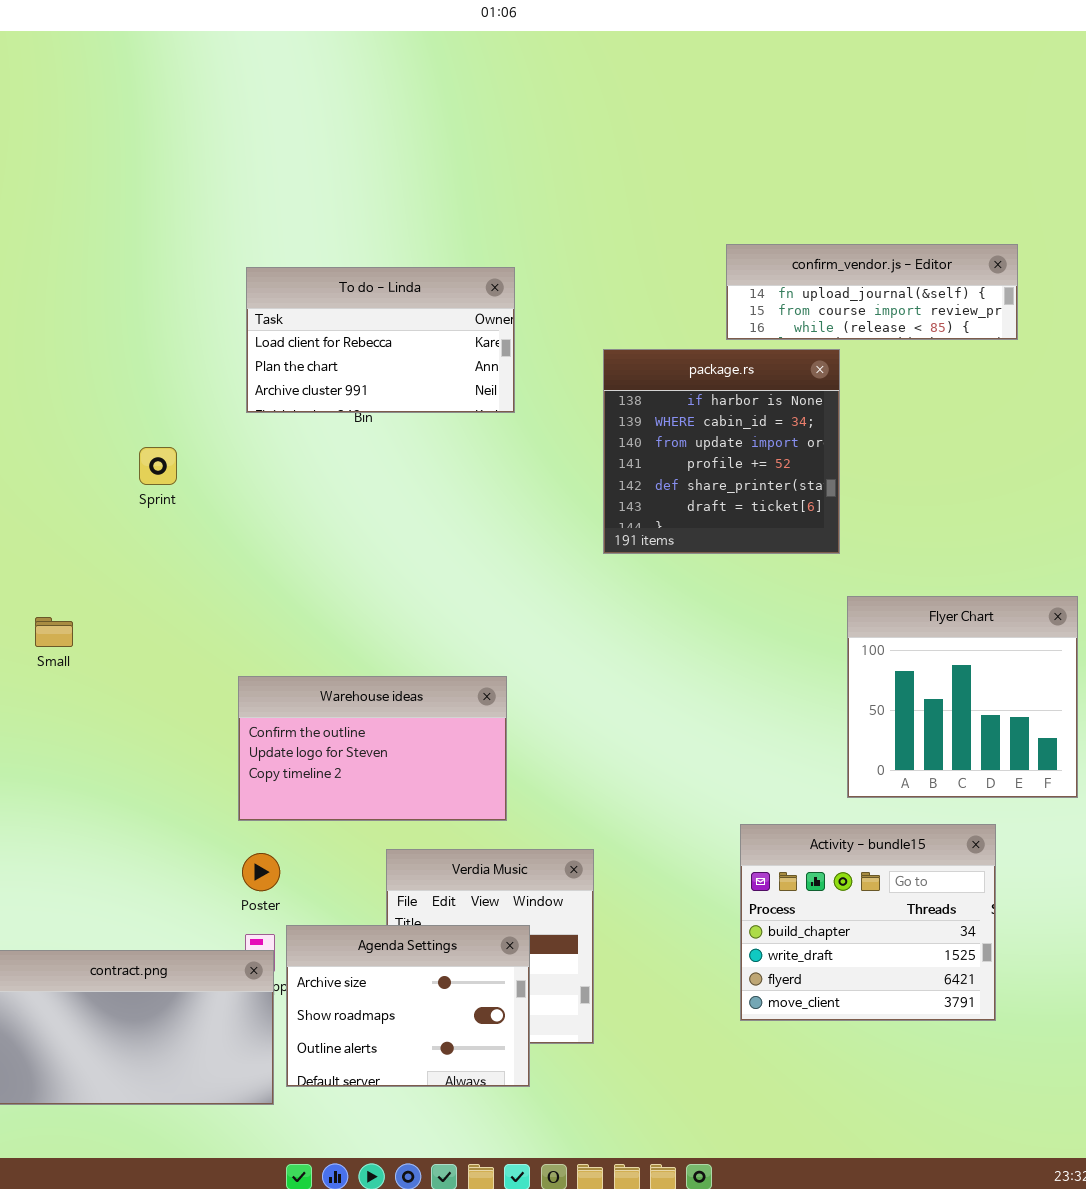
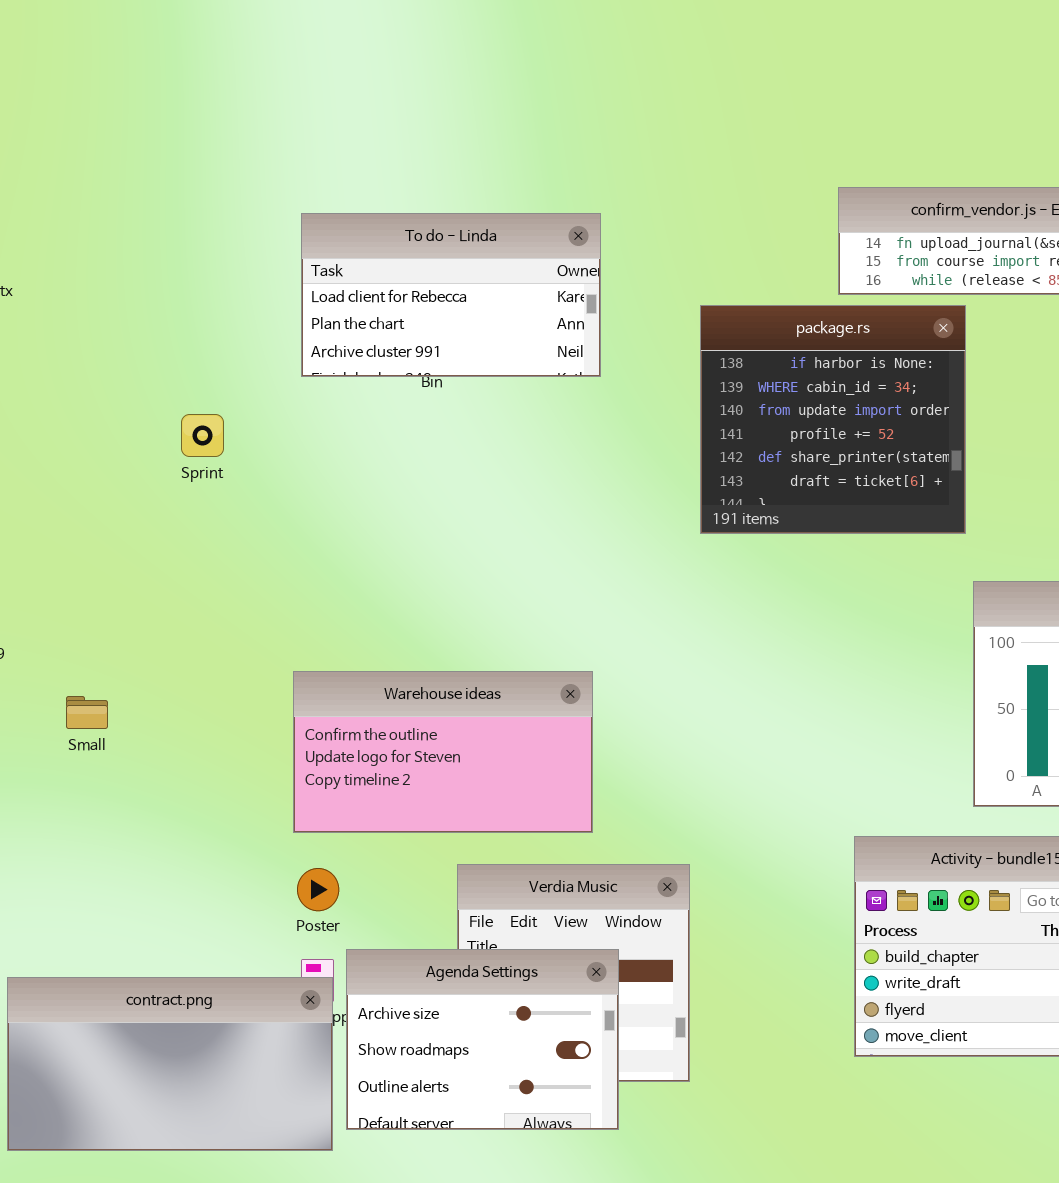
Small: [35,617,73,647] -> [66,696,108,729], moved

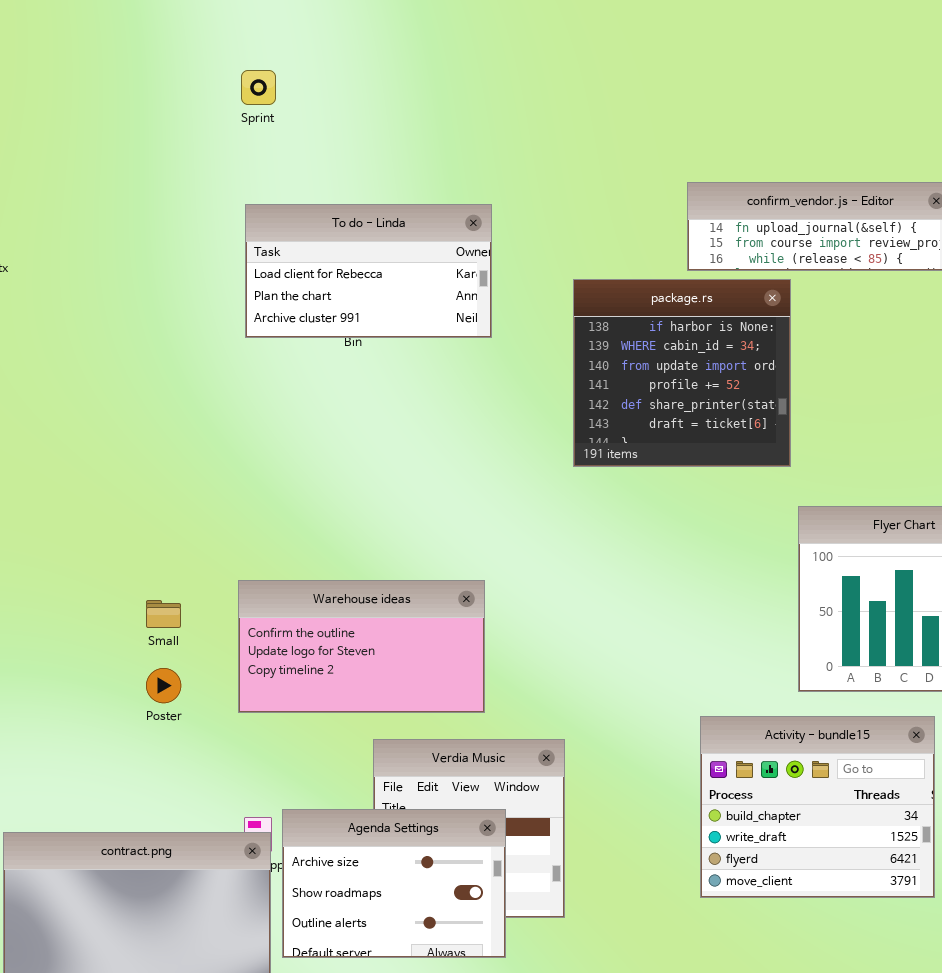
Sprint: [181,414,224,457] -> [241,70,276,105], moved
Small: [66,696,108,729] -> [146,600,181,628], moved
Poster: [297,868,339,911] -> [146,668,181,703], moved

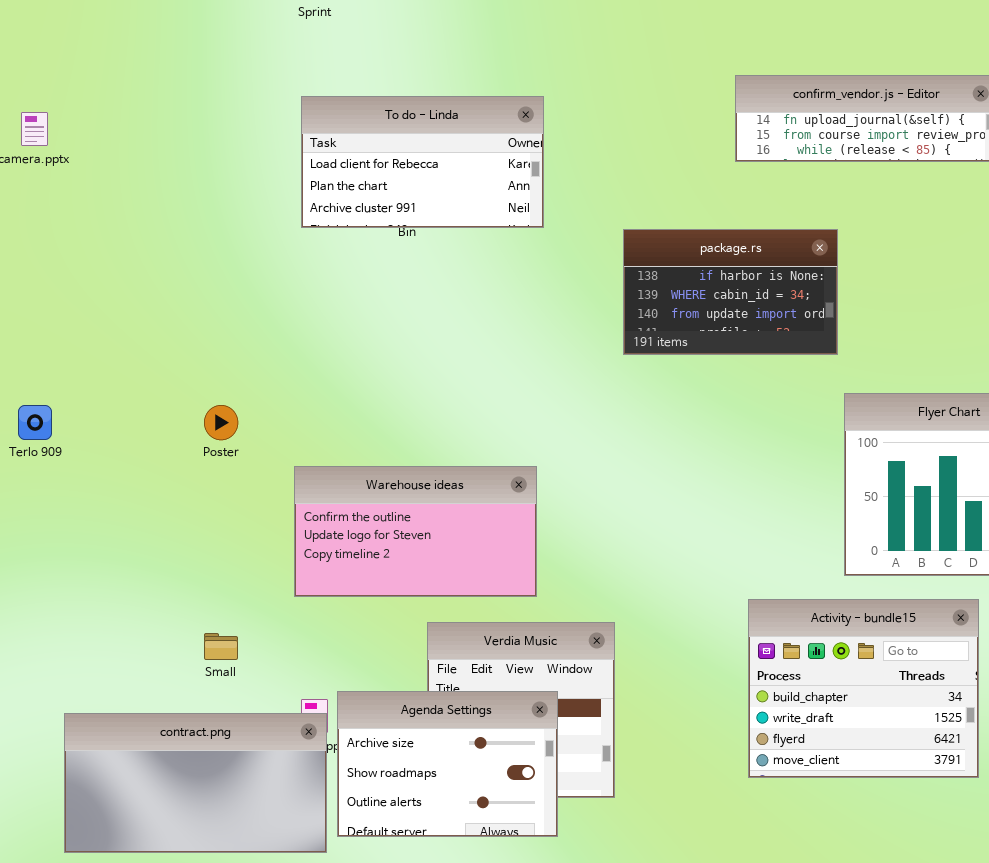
package.rs: [573,279,791,467] -> [623,229,838,355], resized
Small: [146,600,181,628] -> [204,633,238,660], moved
Poster: [146,668,181,703] -> [204,405,238,440], moved

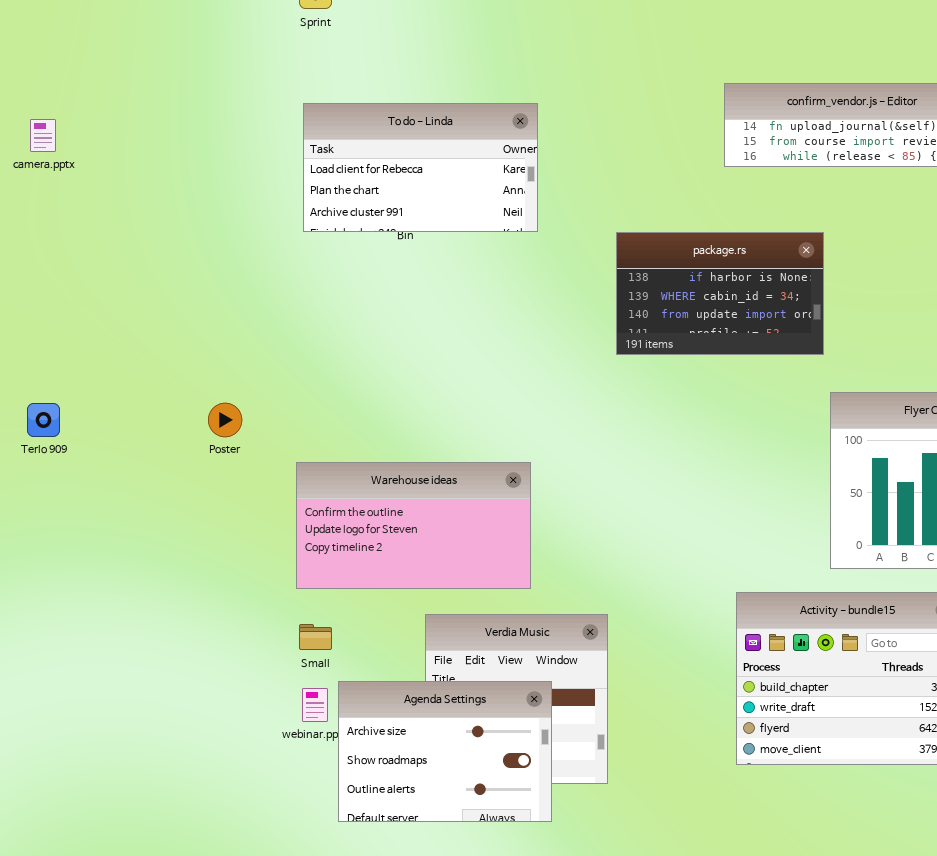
Small: [204,633,238,660] -> [299,624,332,650], moved
contract.png: [64,713,327,853] -> none, closed

